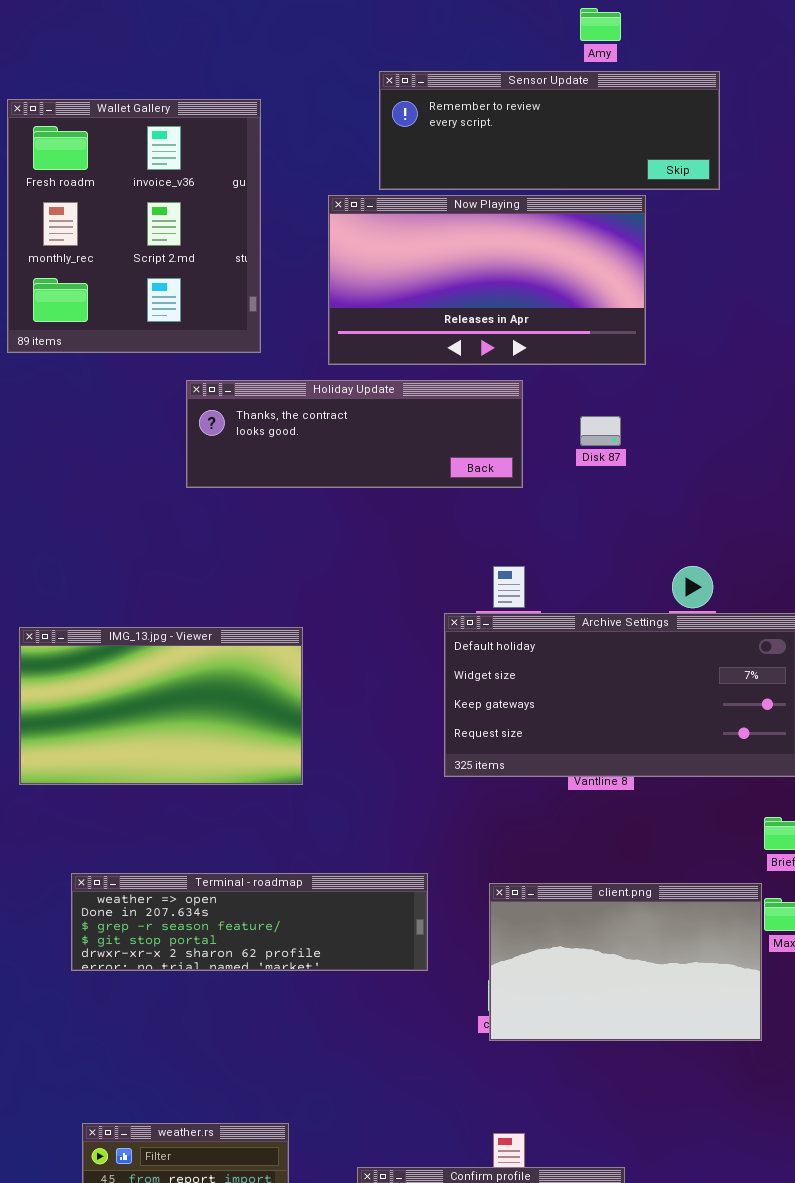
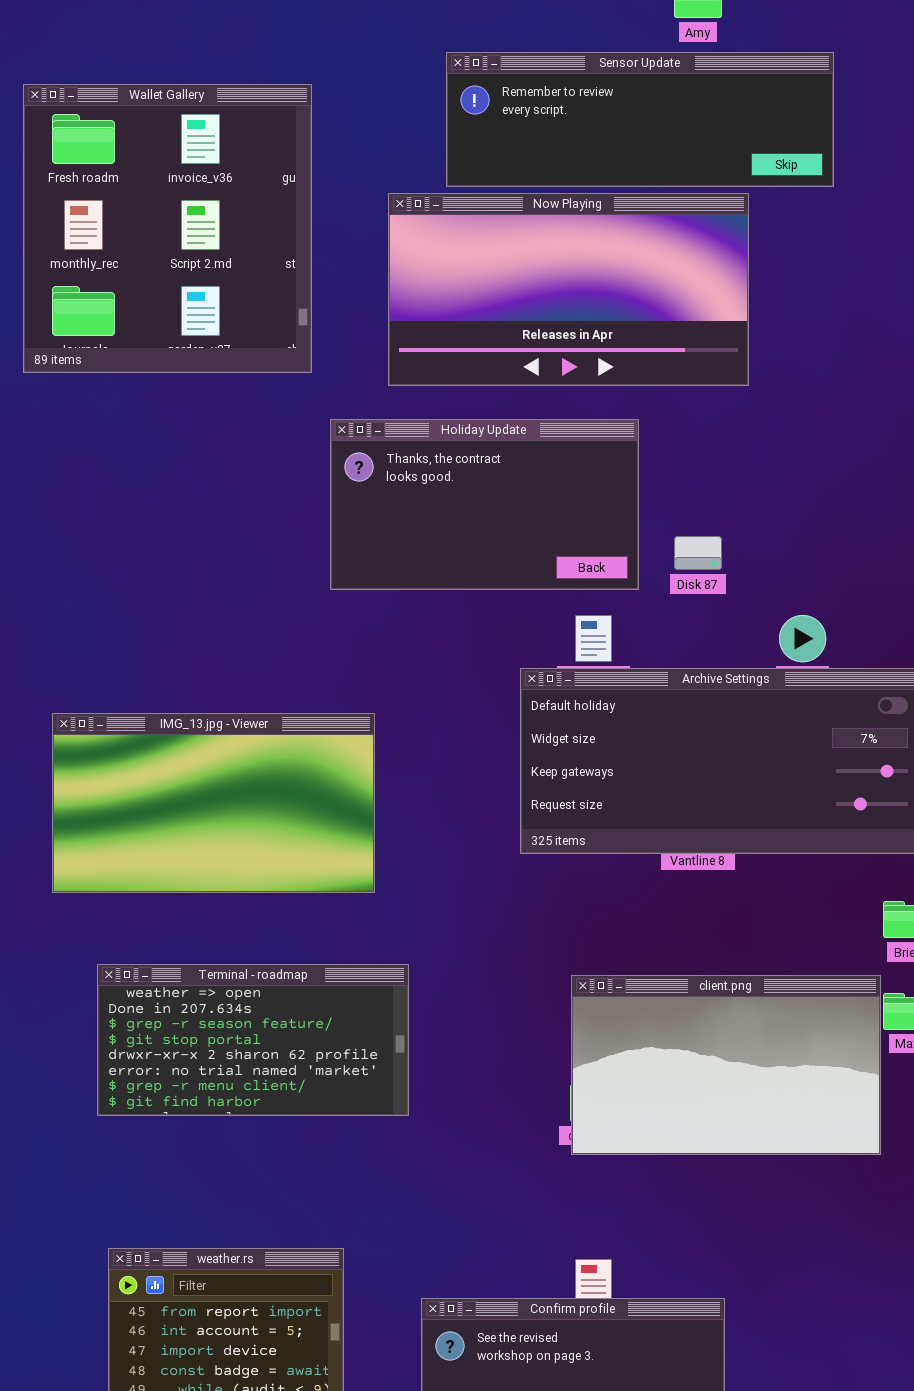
Holiday Update: [186,380,523,488] -> [330,419,639,590], moved, resized
Disk 87: [580,416,621,446] -> [674,536,722,570], moved
IMG_13.jpg - Viewer: [19,627,303,785] -> [52,713,375,893], moved
Terminal - roadmap: [71,873,428,971] -> [97,964,409,1116], resized

